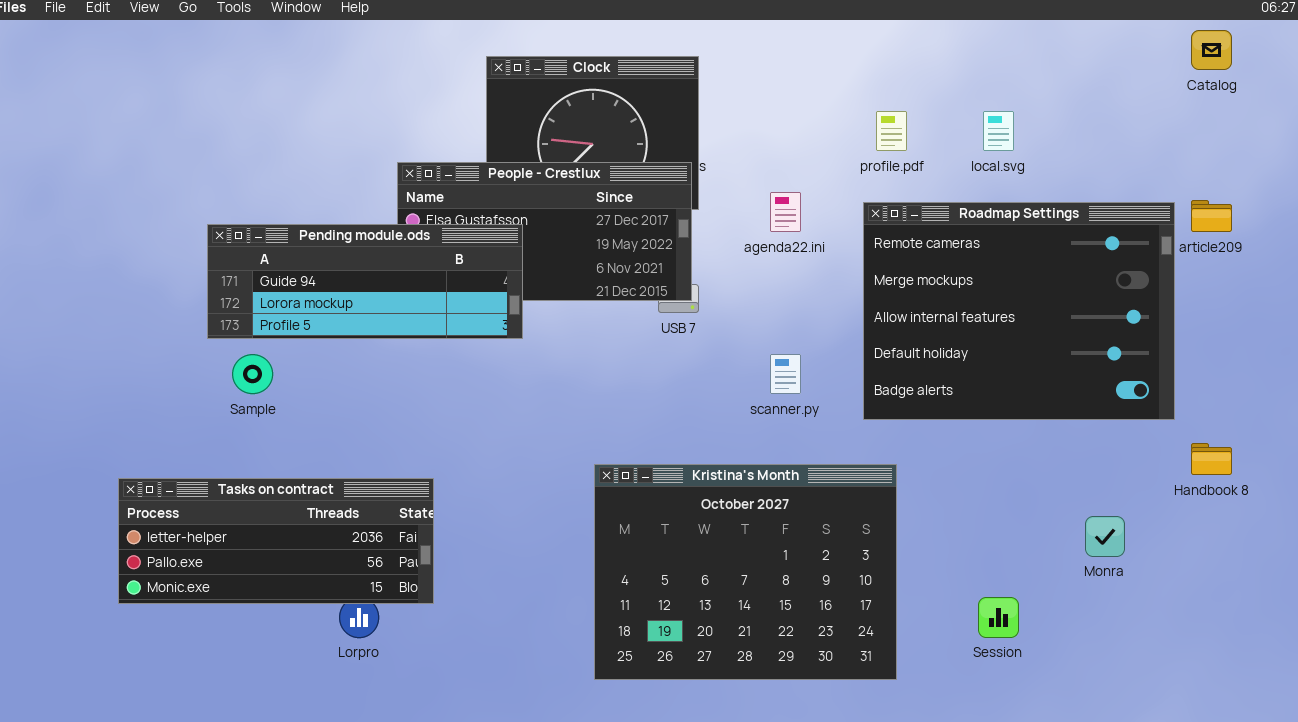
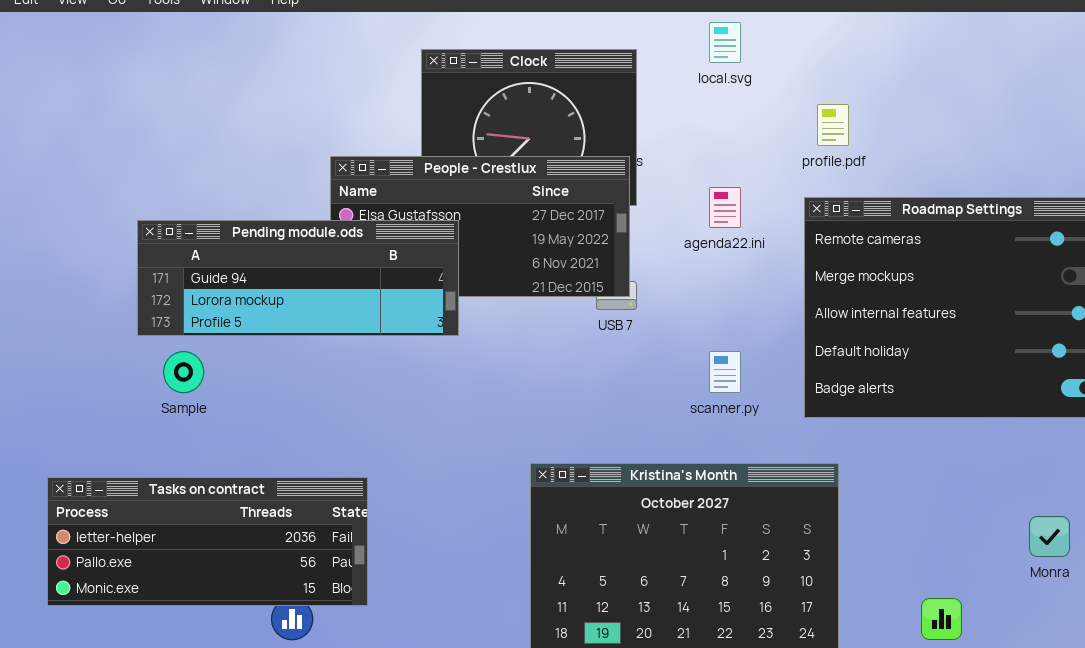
local.svg: [983,111,1014,151] -> [709,22,741,63], moved

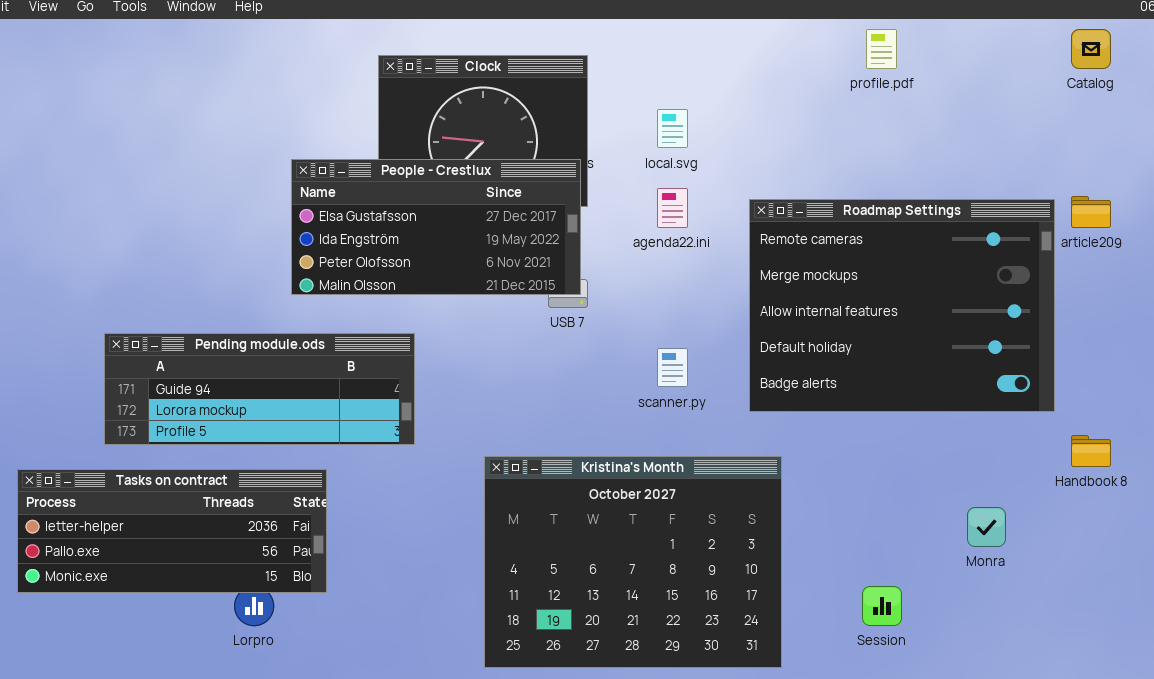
local.svg: [709,22,741,63] -> [657,109,688,148], moved
profile.pdf: [817,104,849,146] -> [866,29,897,69], moved
Pending module.ods: [137,220,459,336] -> [104,333,415,445], moved

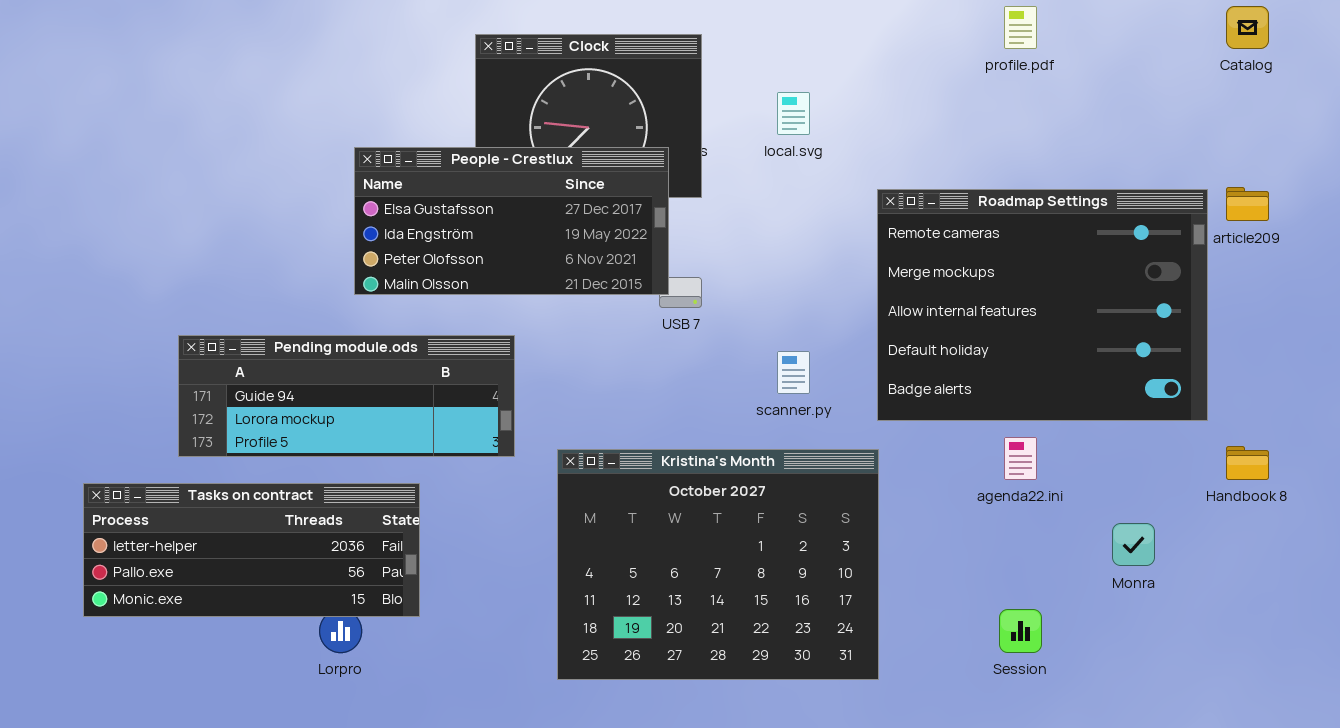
People - Crestlux: [291,159,581,295] -> [354,147,669,295], moved
agenda22.ini: [657,188,688,228] -> [1004,437,1037,480], moved
Kristina's Month: [484,456,782,668] -> [557,449,879,680], moved

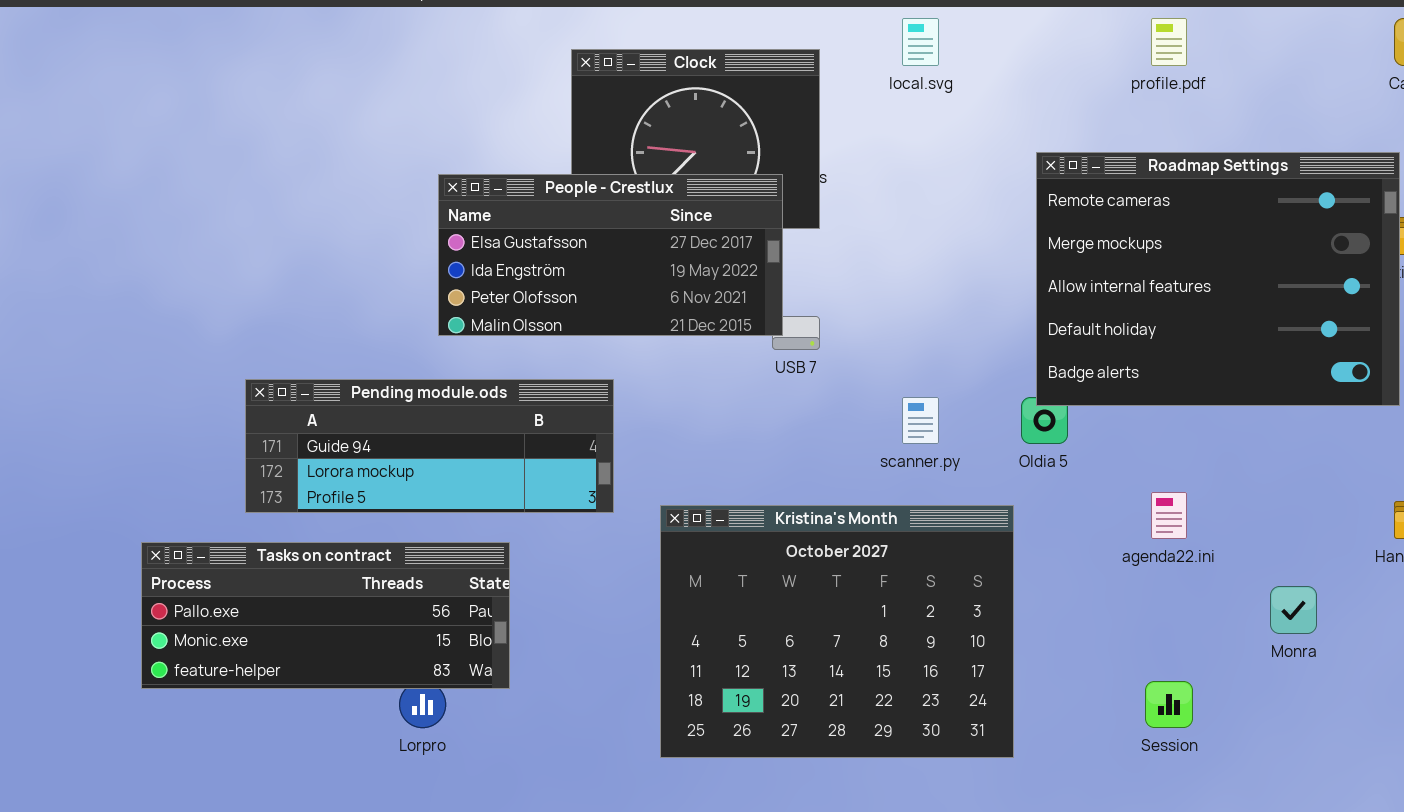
local.svg: [777,92,810,135] -> [902,18,939,66], moved
Roadmap Settings: [877,189,1208,421] -> [1036,152,1400,406], moved
Tasks on contract: [83,483,420,617] -> [141,542,510,689], scrolled down 1 row

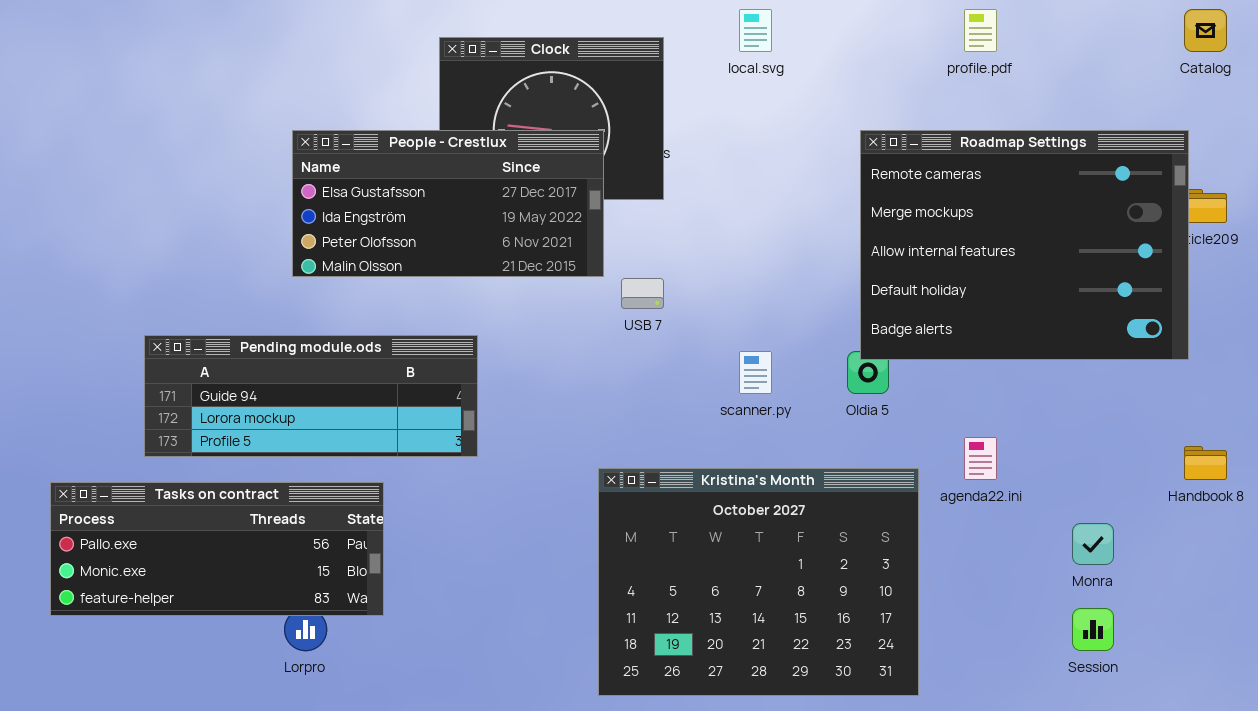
People - Crestlux: [438,174,783,336] -> [292,130,604,277], moved
Kristina's Month: [660,505,1014,758] -> [598,468,919,696], moved
Session: [1145,681,1193,728] -> [1072,608,1114,651], moved

